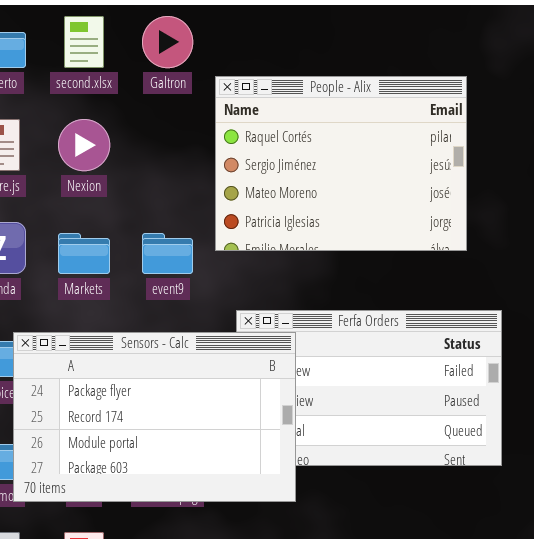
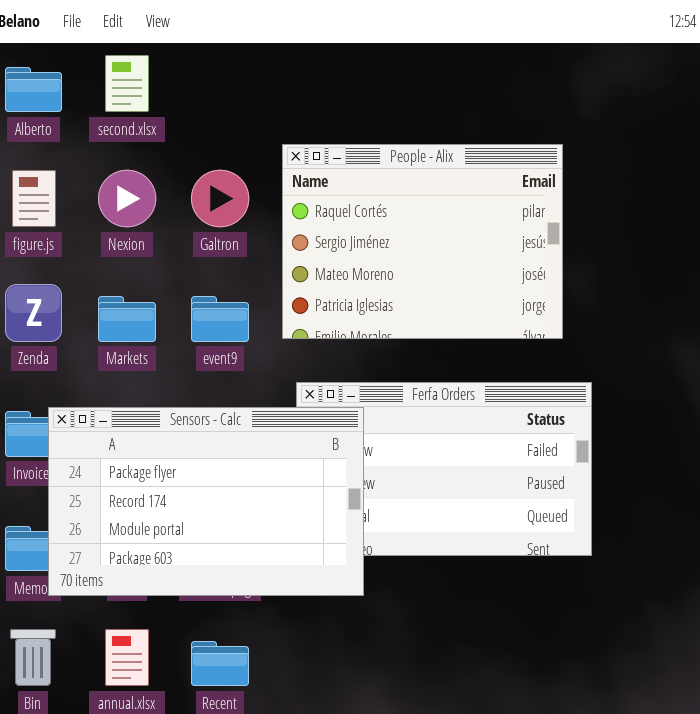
Galtron: [142,16,193,68] -> [191,170,249,227], moved
People - Alix: [215,76,467,251] -> [282,144,563,339], moved

